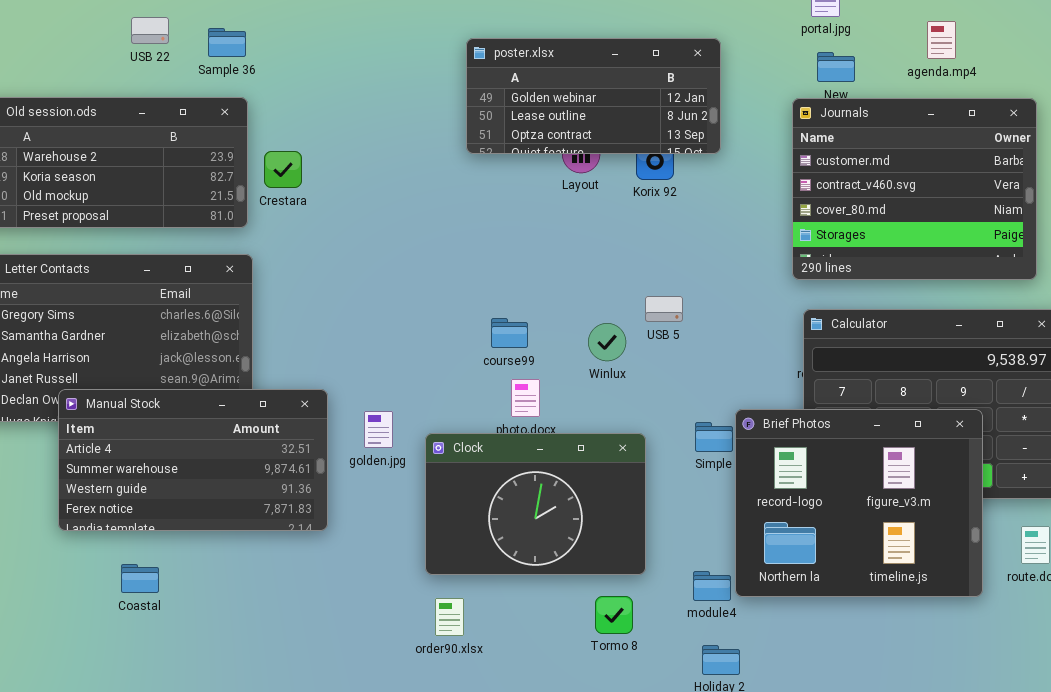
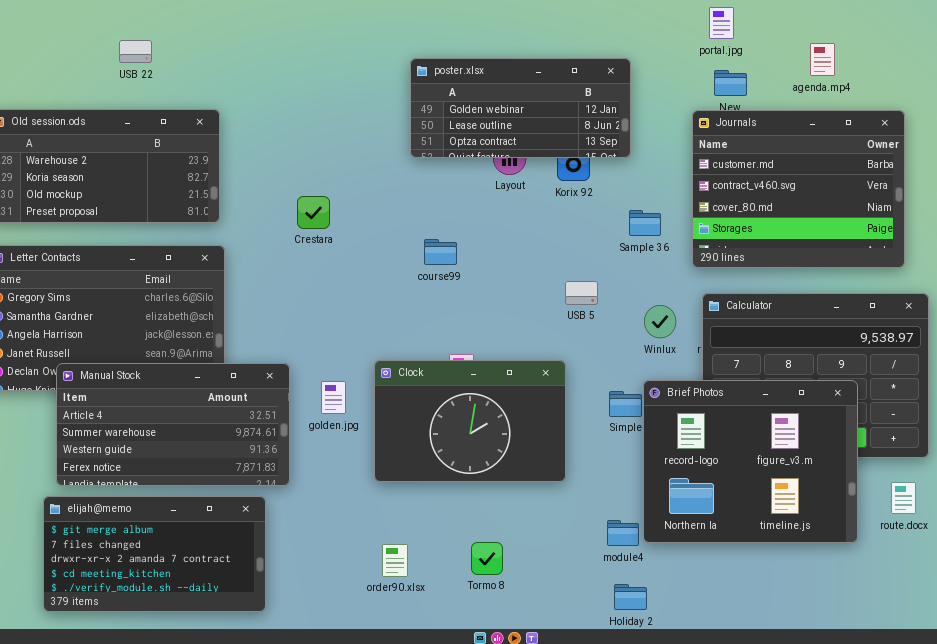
Sample 36: [208,28,246,57] -> [629,210,661,236], moved
Crestara: [264,151,302,188] -> [297,196,330,229], moved
course99: [491,318,528,348] -> [424,239,457,265], moved
Winlux: [588,323,626,361] -> [644,305,676,338], moved
Clock: [425,433,646,575] -> [374,360,566,482], moved
elijah@memo: none -> [43,496,266,612], opened
Tormo 8: [595,596,633,634] -> [471,542,503,575], moved

